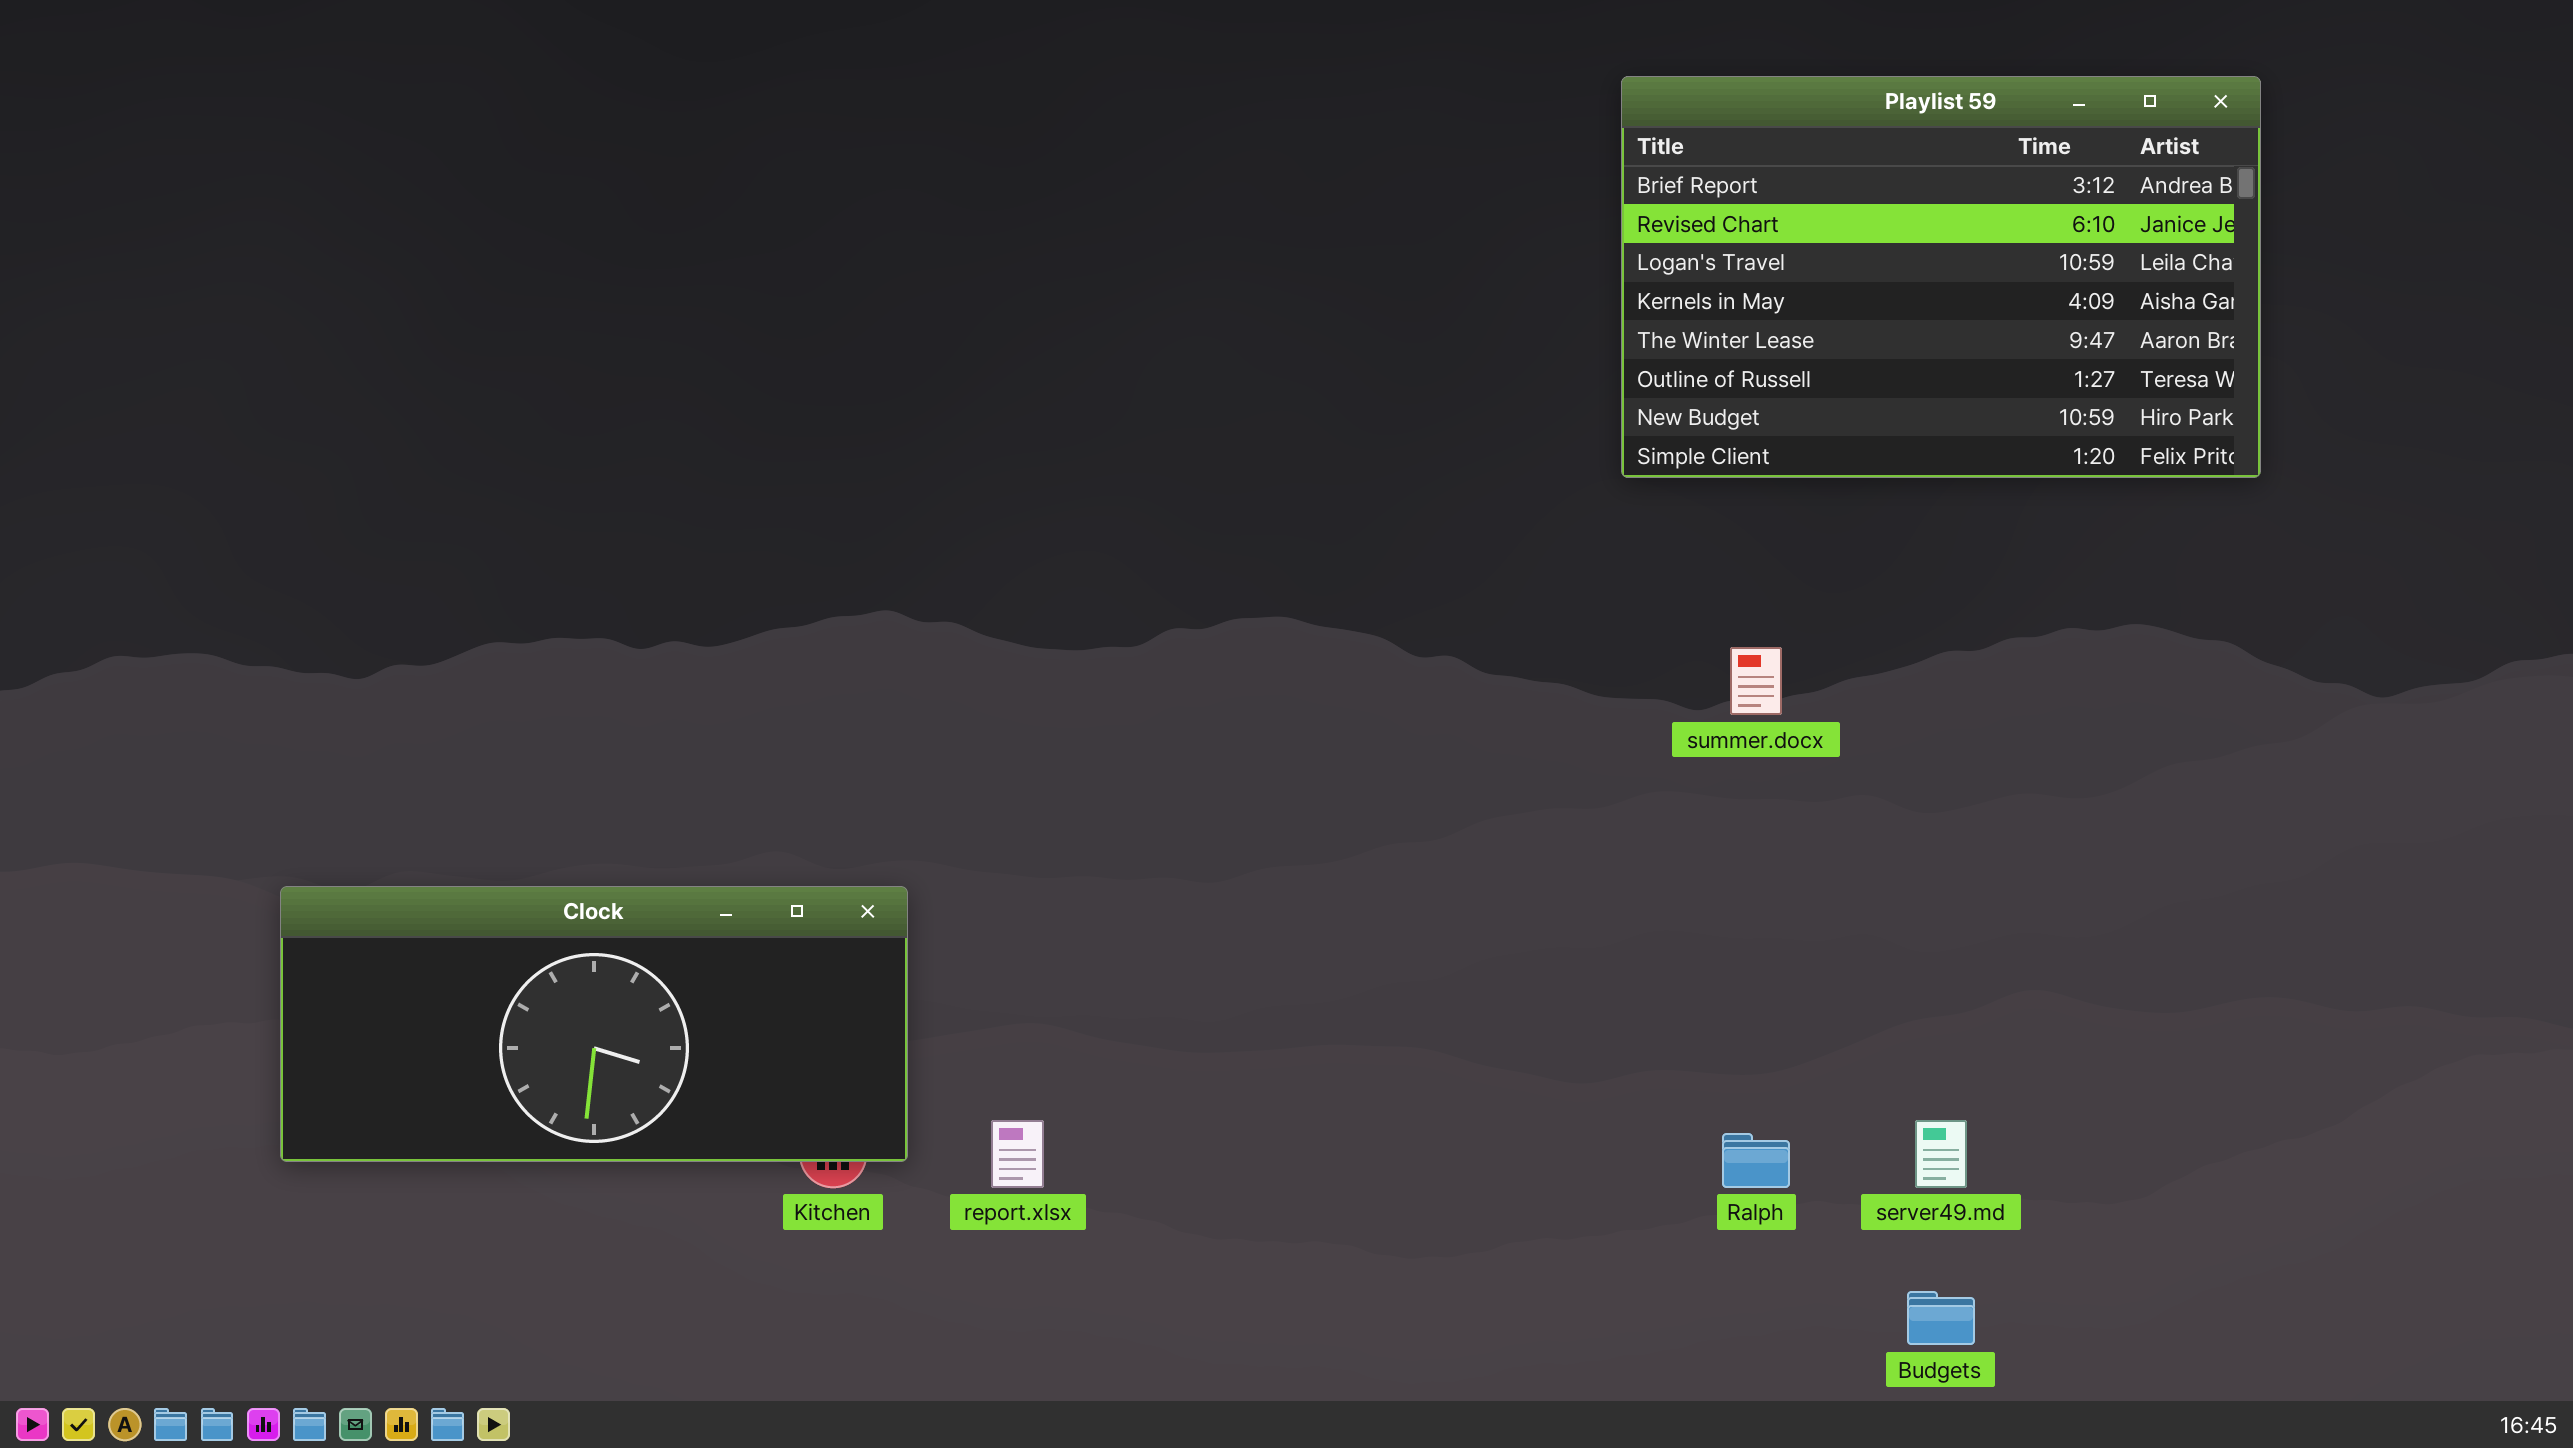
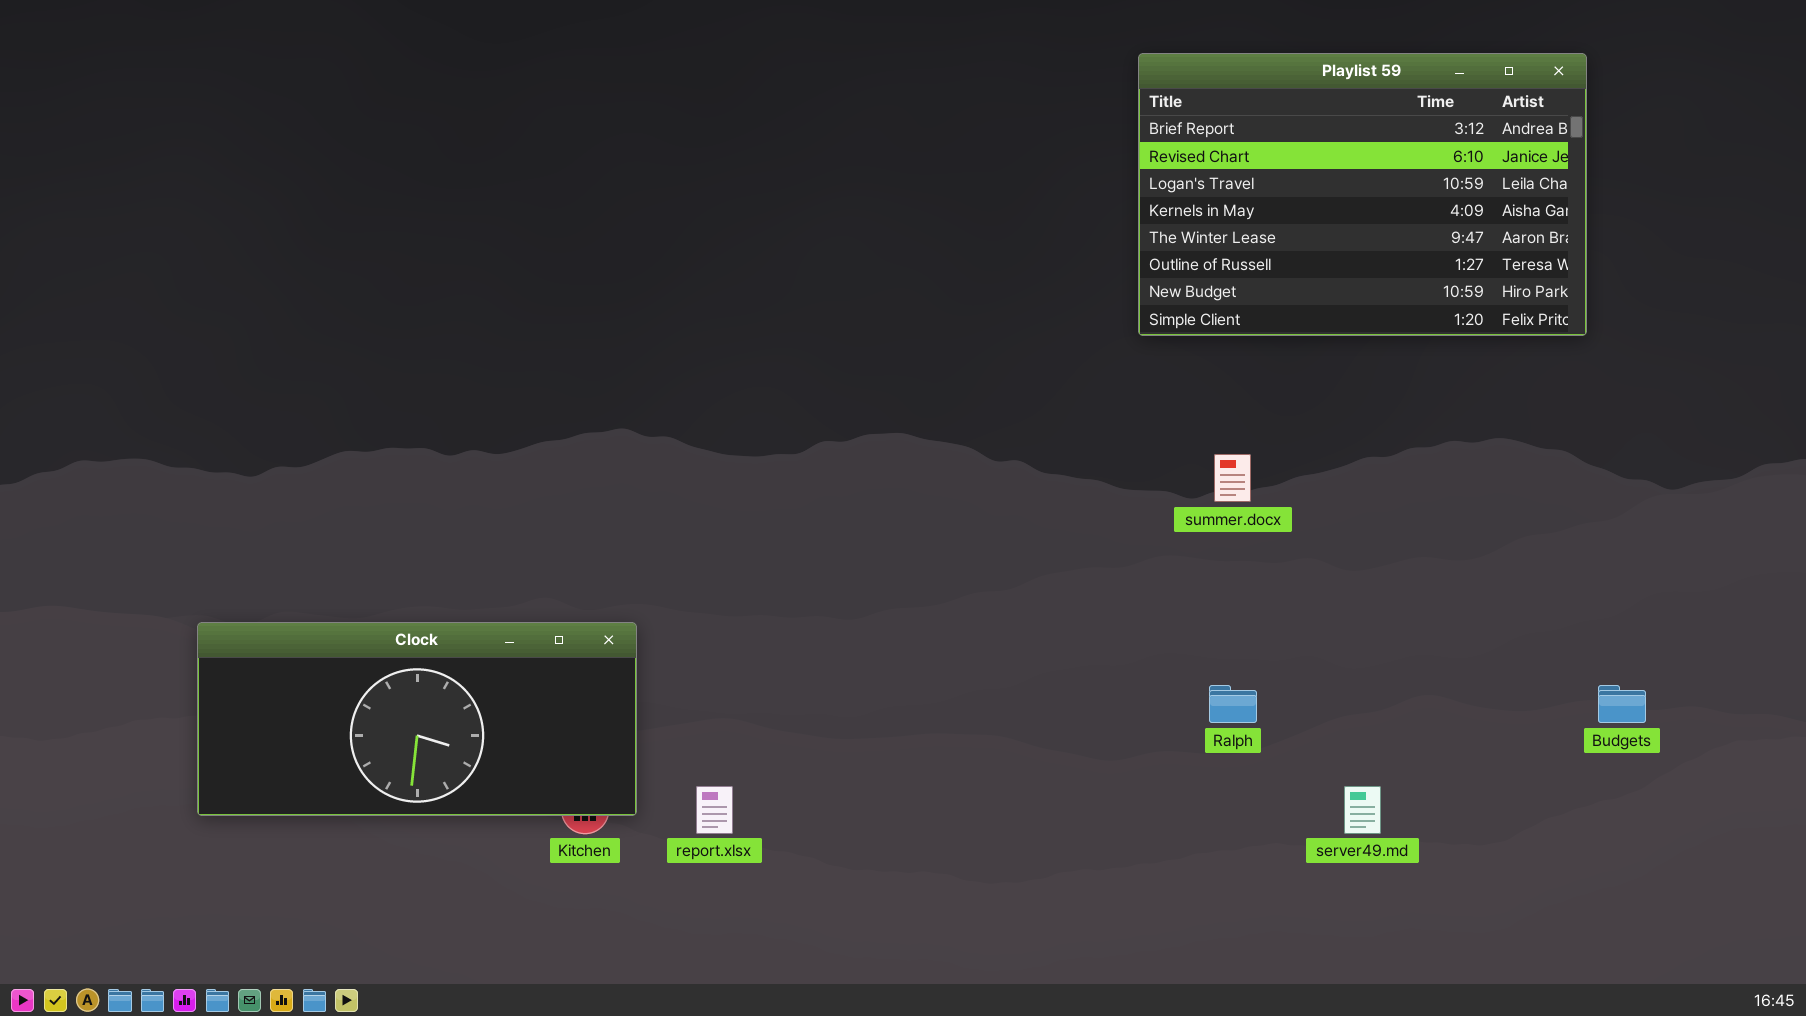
Ralph: [1722,1133,1790,1188] -> [1209,685,1257,723], moved
Budgets: [1907,1291,1975,1345] -> [1598,685,1646,723], moved

